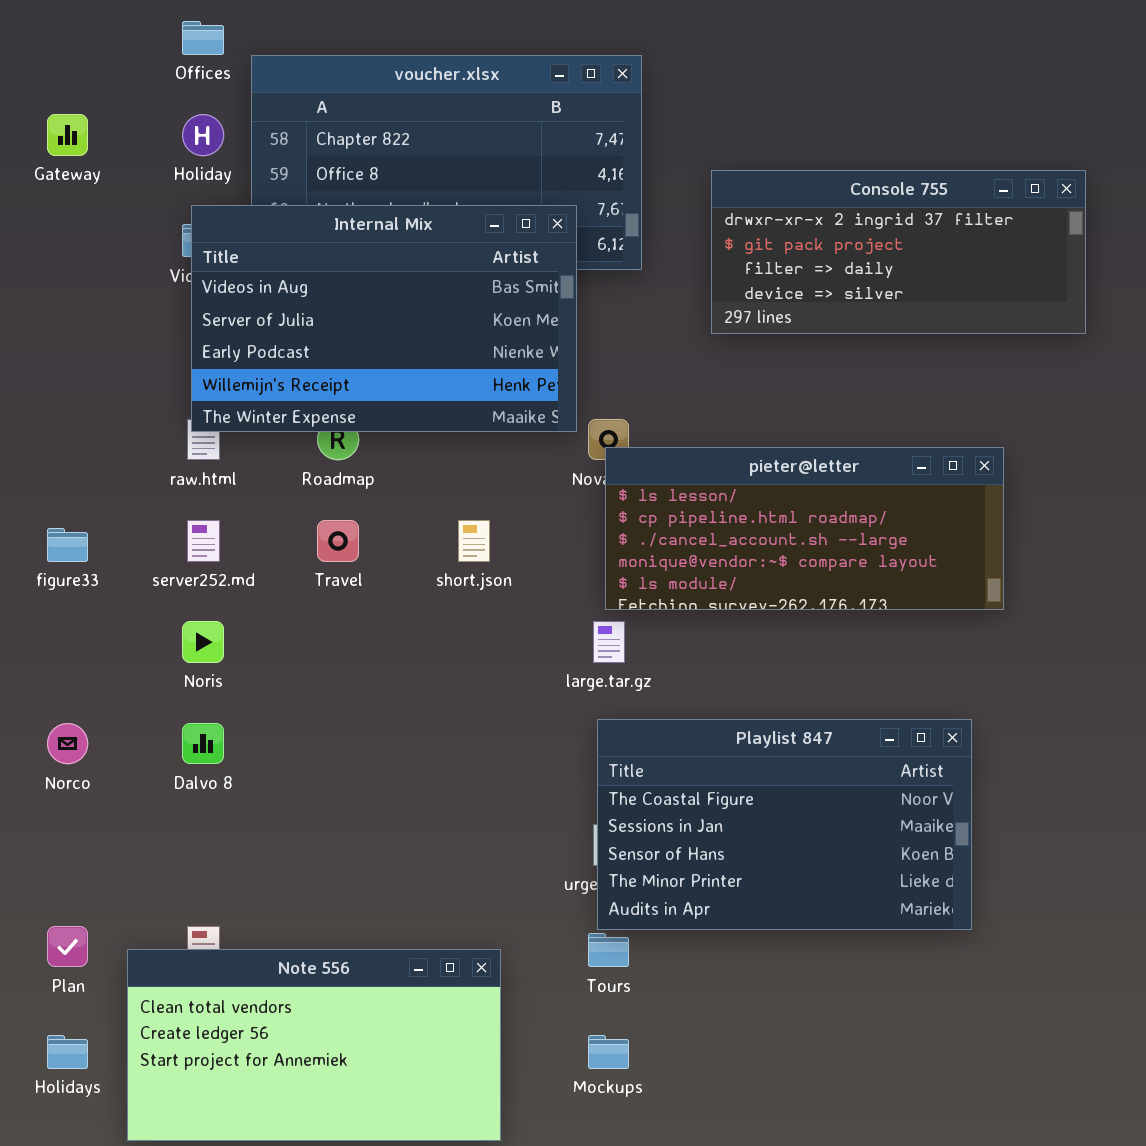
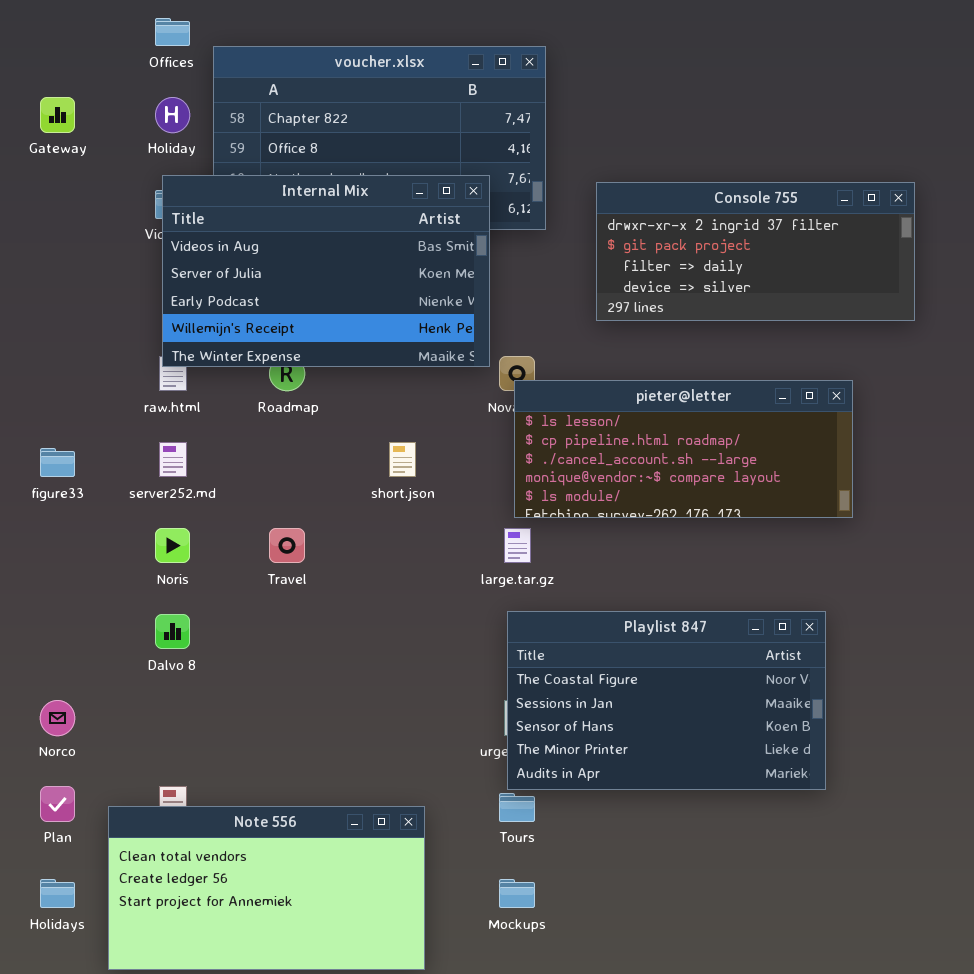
Console 755: [711,170,1086,334] -> [596,182,915,321], moved
Travel: [317,520,359,562] -> [269,528,305,563], moved
Norco: [47,723,88,764] -> [40,700,75,736], moved

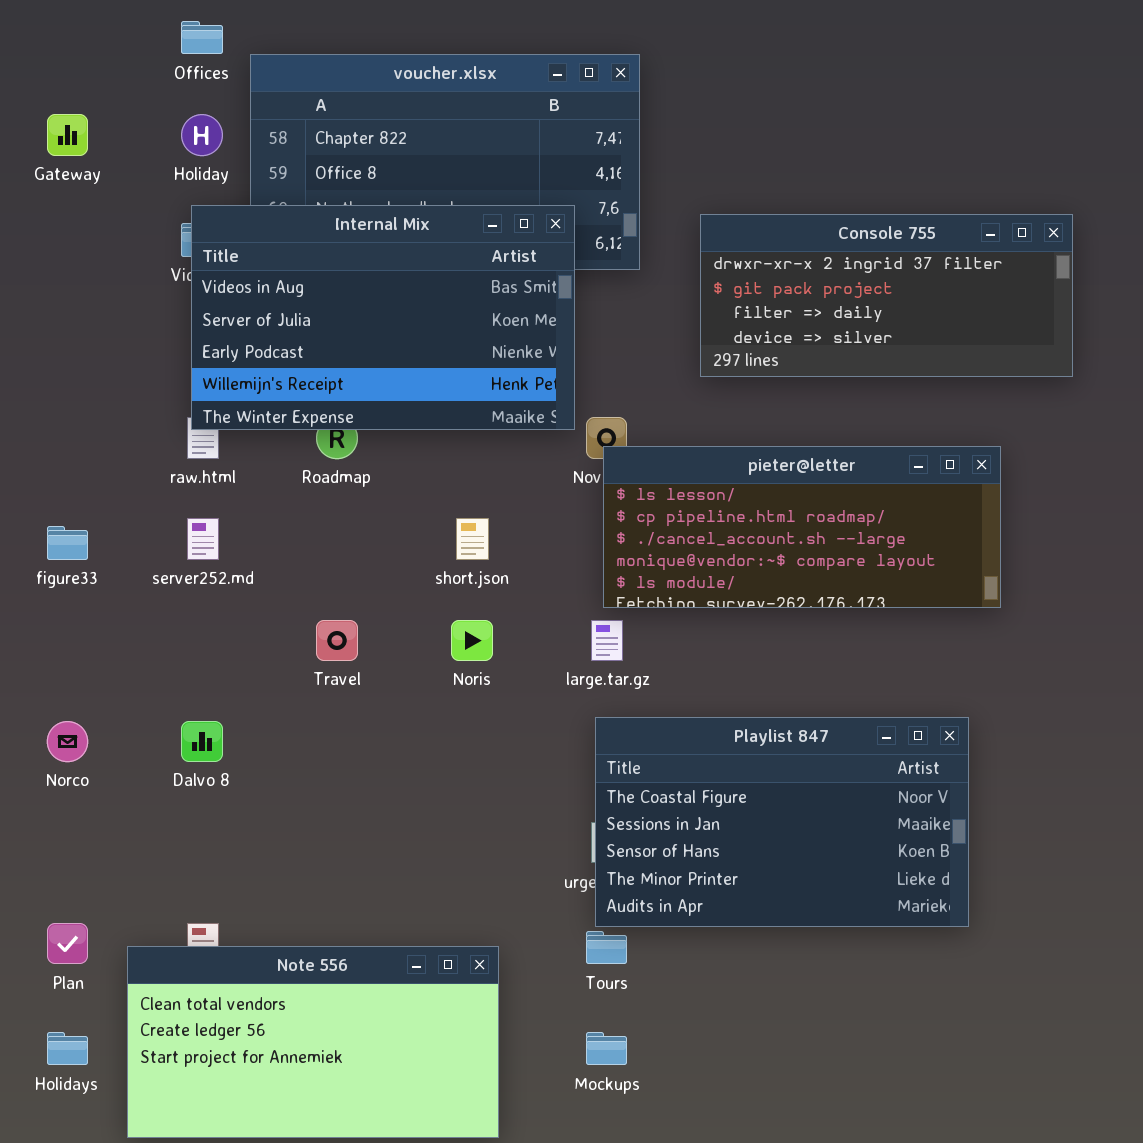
Noris: [155,528,190,563] -> [451,620,493,661], moved
Norco: [40,700,75,736] -> [47,721,88,762], moved

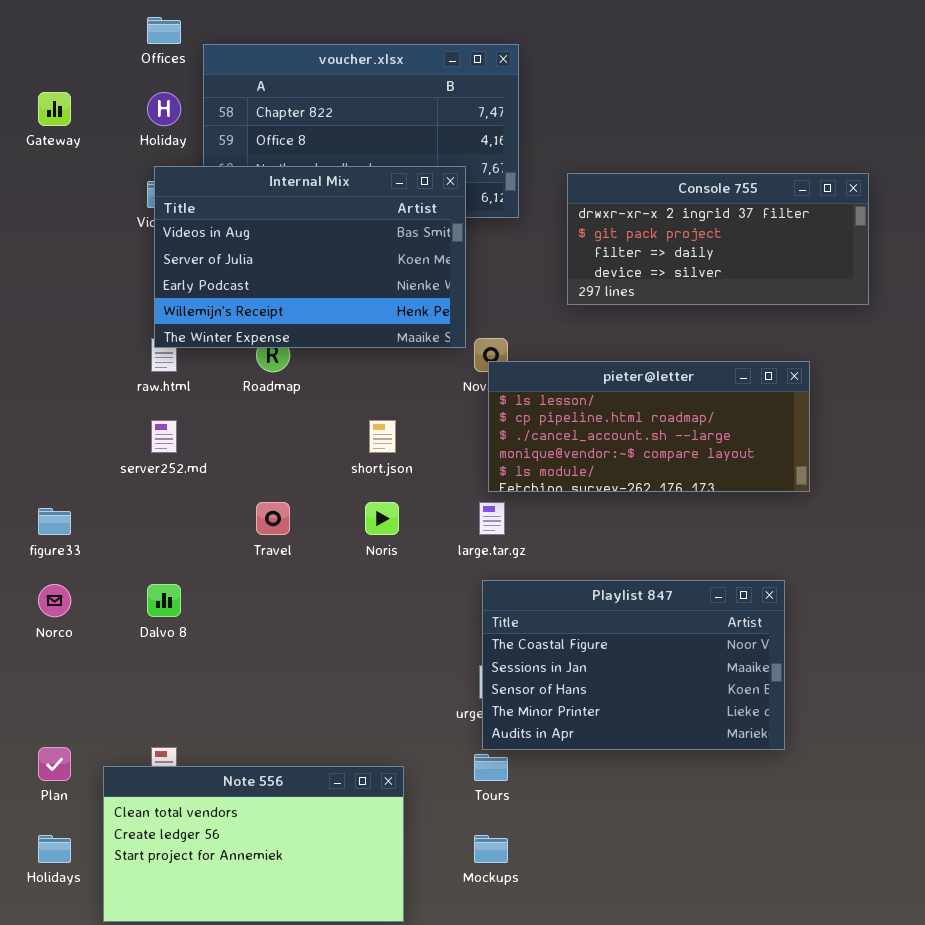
figure33: [47,526,88,560] -> [38,508,71,535], moved

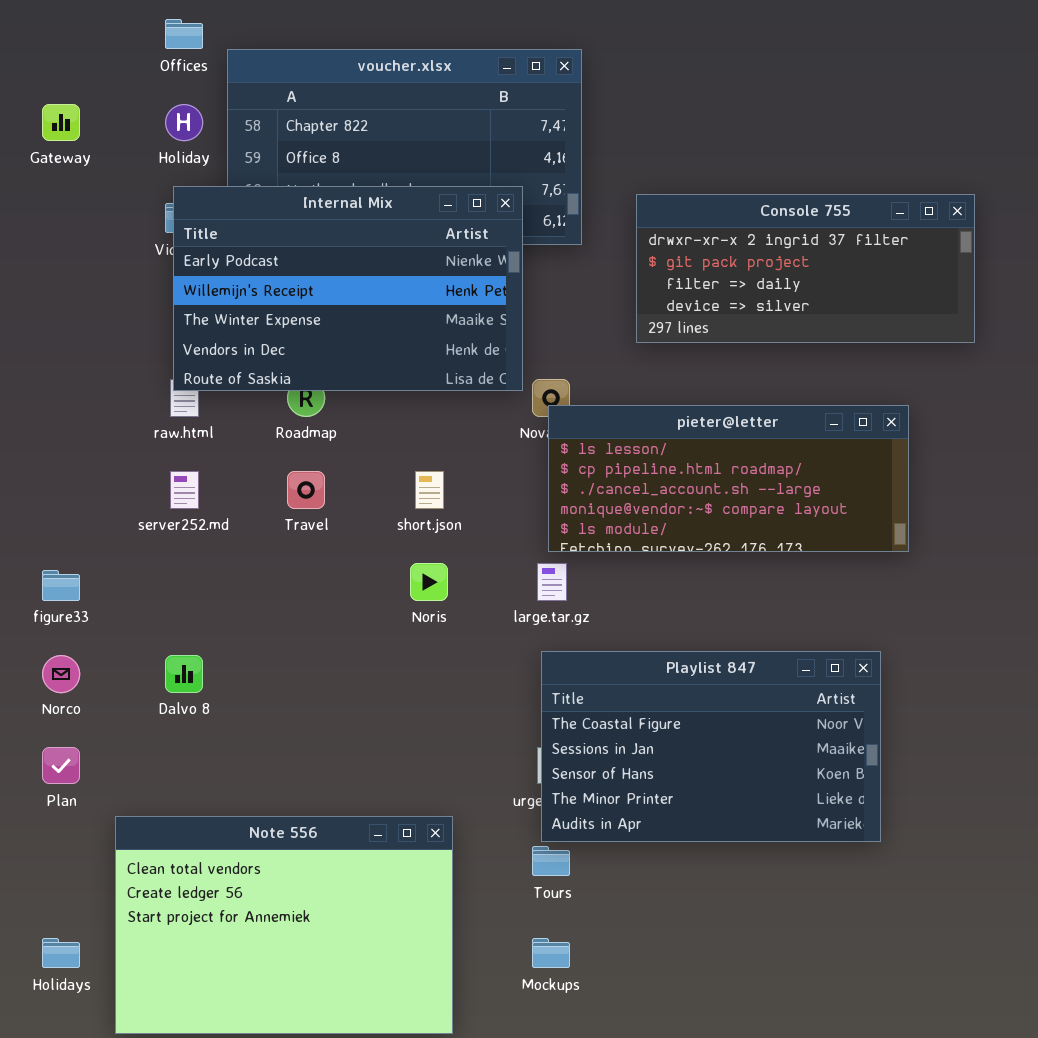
Internal Mix: [154,166,466,348] -> [173,186,523,391], scrolled down 2 rows
Travel: [256,502,290,535] -> [287,471,325,509], moved
Plan: [38,747,71,781] -> [42,747,80,784], moved
Note 556: [103,766,404,922] -> [115,816,453,1034], resized

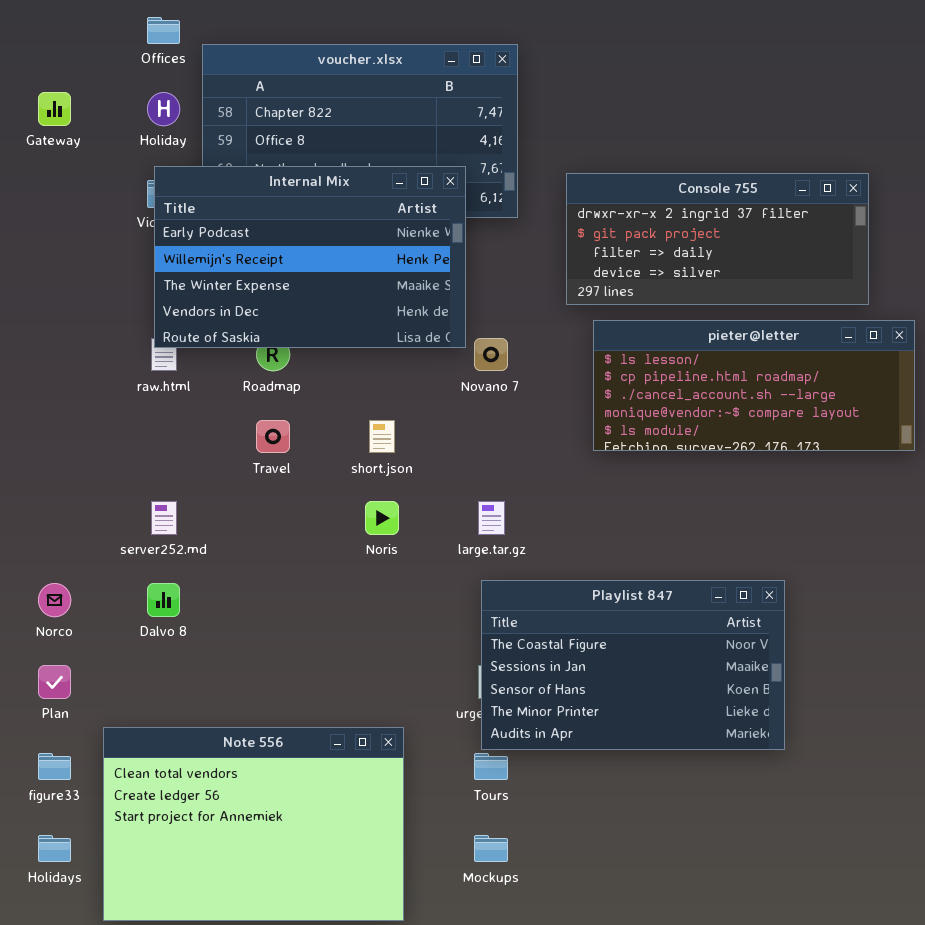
pieter@letter: [548,405,909,552] -> [593,320,915,451], moved
server252.md: [170,471,199,509] -> [151,501,177,535], moved
figure33: [42,570,80,601] -> [38,753,71,780], moved

